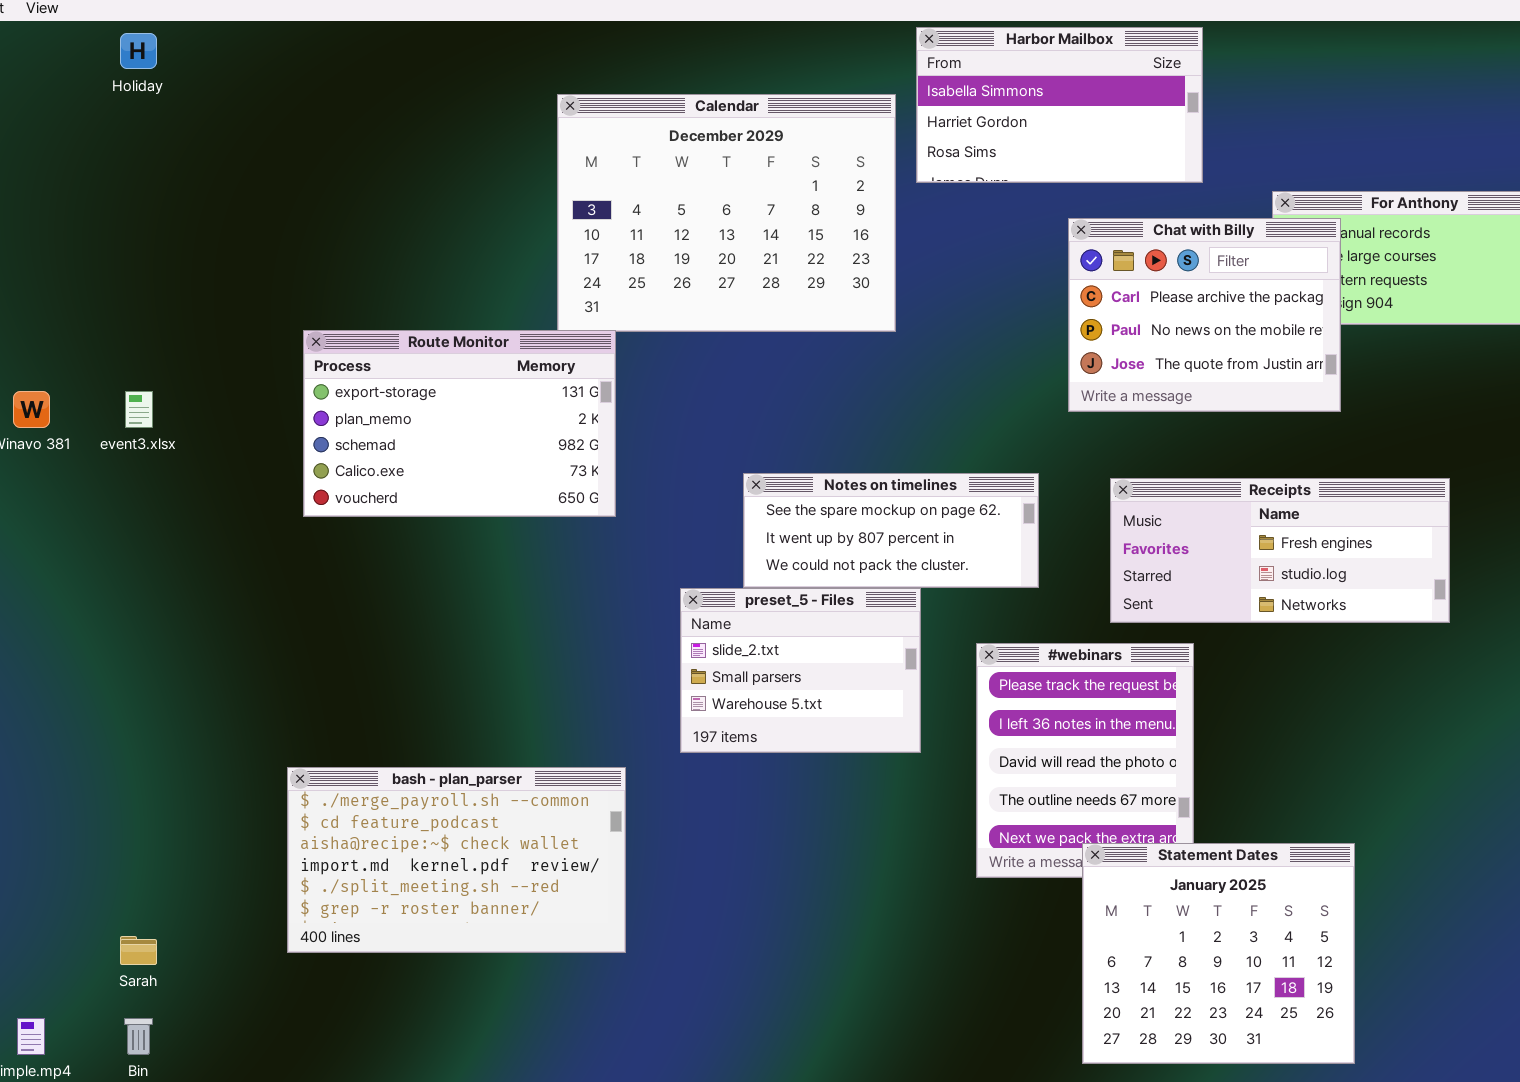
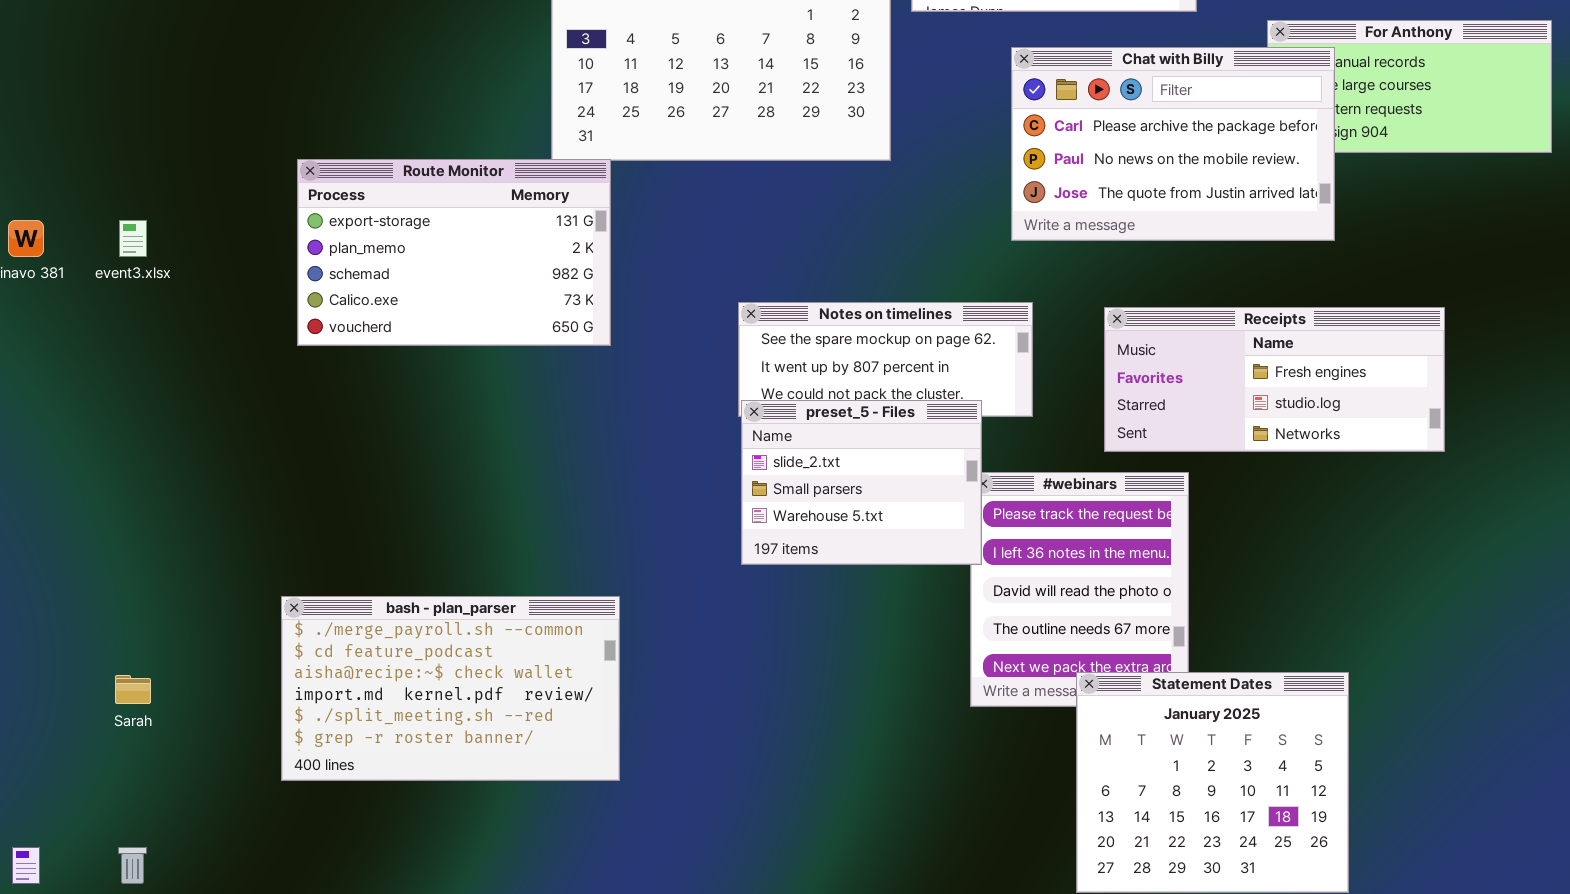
Chat with Billy: [1068,218,1341,412] -> [1011,47,1335,241], resized
preset_5 - Files: [680,588,921,753] -> [741,400,982,565], moved
Sarah: [120,936,157,965] -> [115,675,151,704], moved

